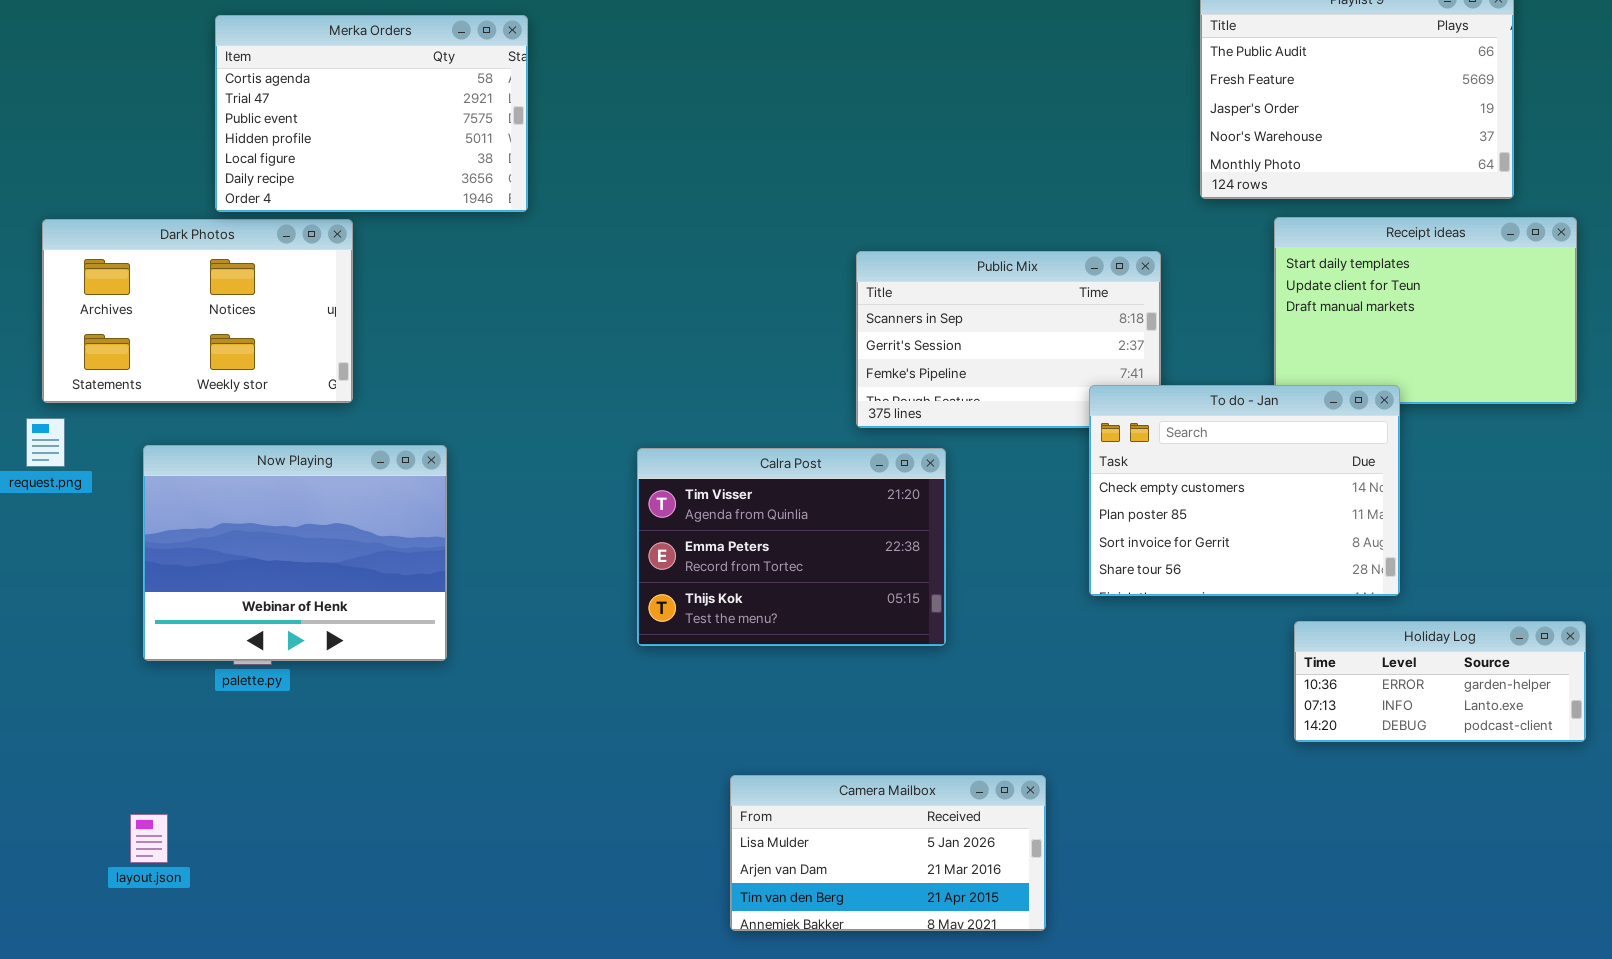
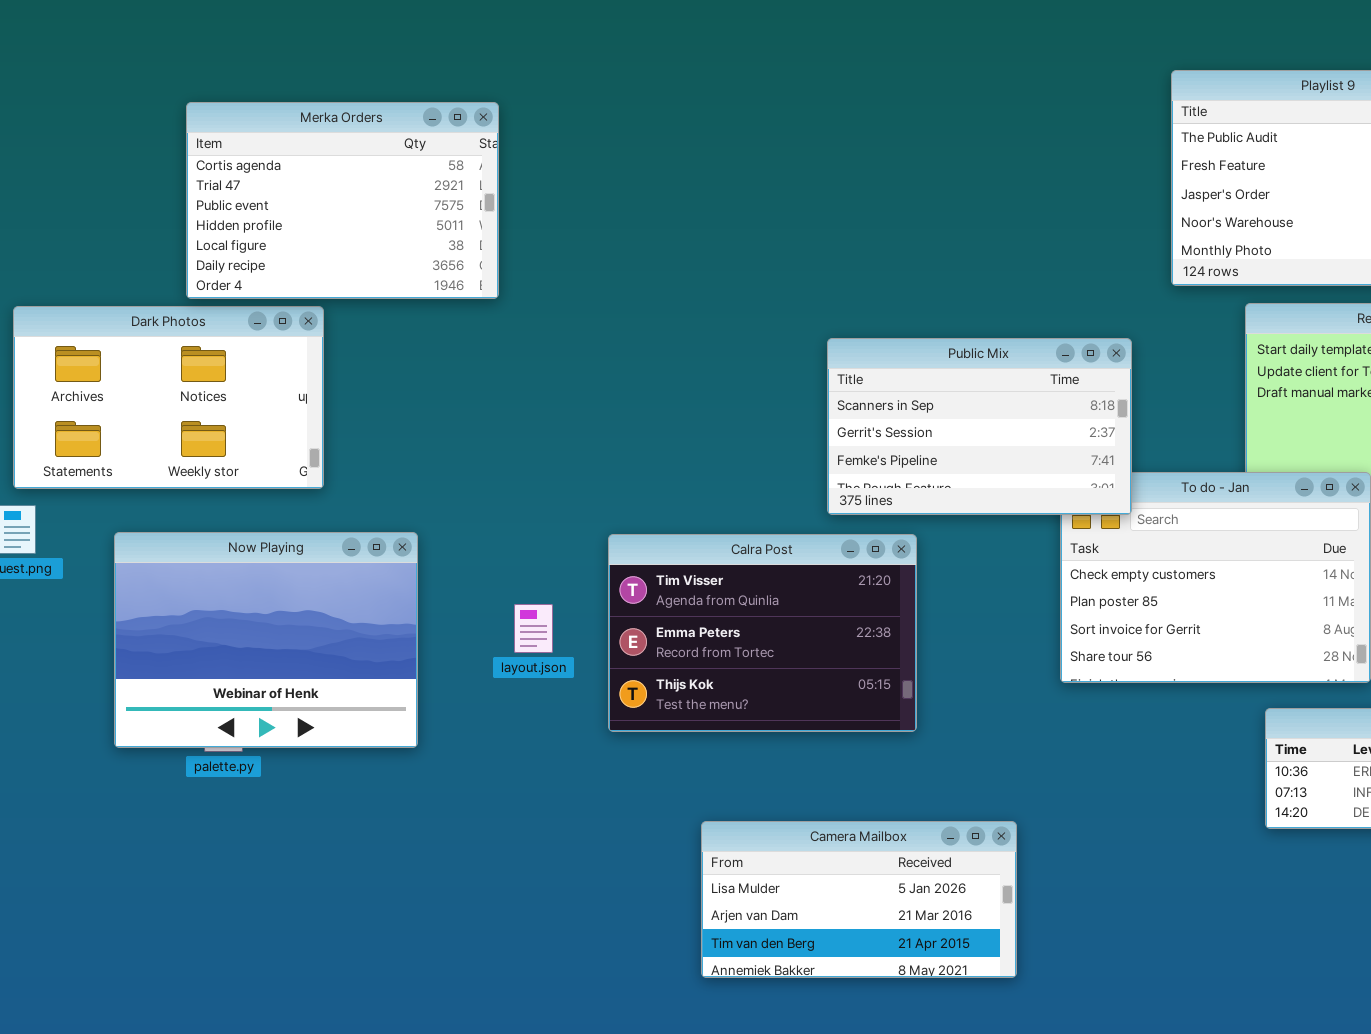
Public Mix: [856,251,1161,428] -> [827,338,1132,515], raised
Camera Mailbox: [730,775,1046,931] -> [701,821,1017,978], moved
layout.json: [130,814,168,863] -> [514,604,553,653], moved

